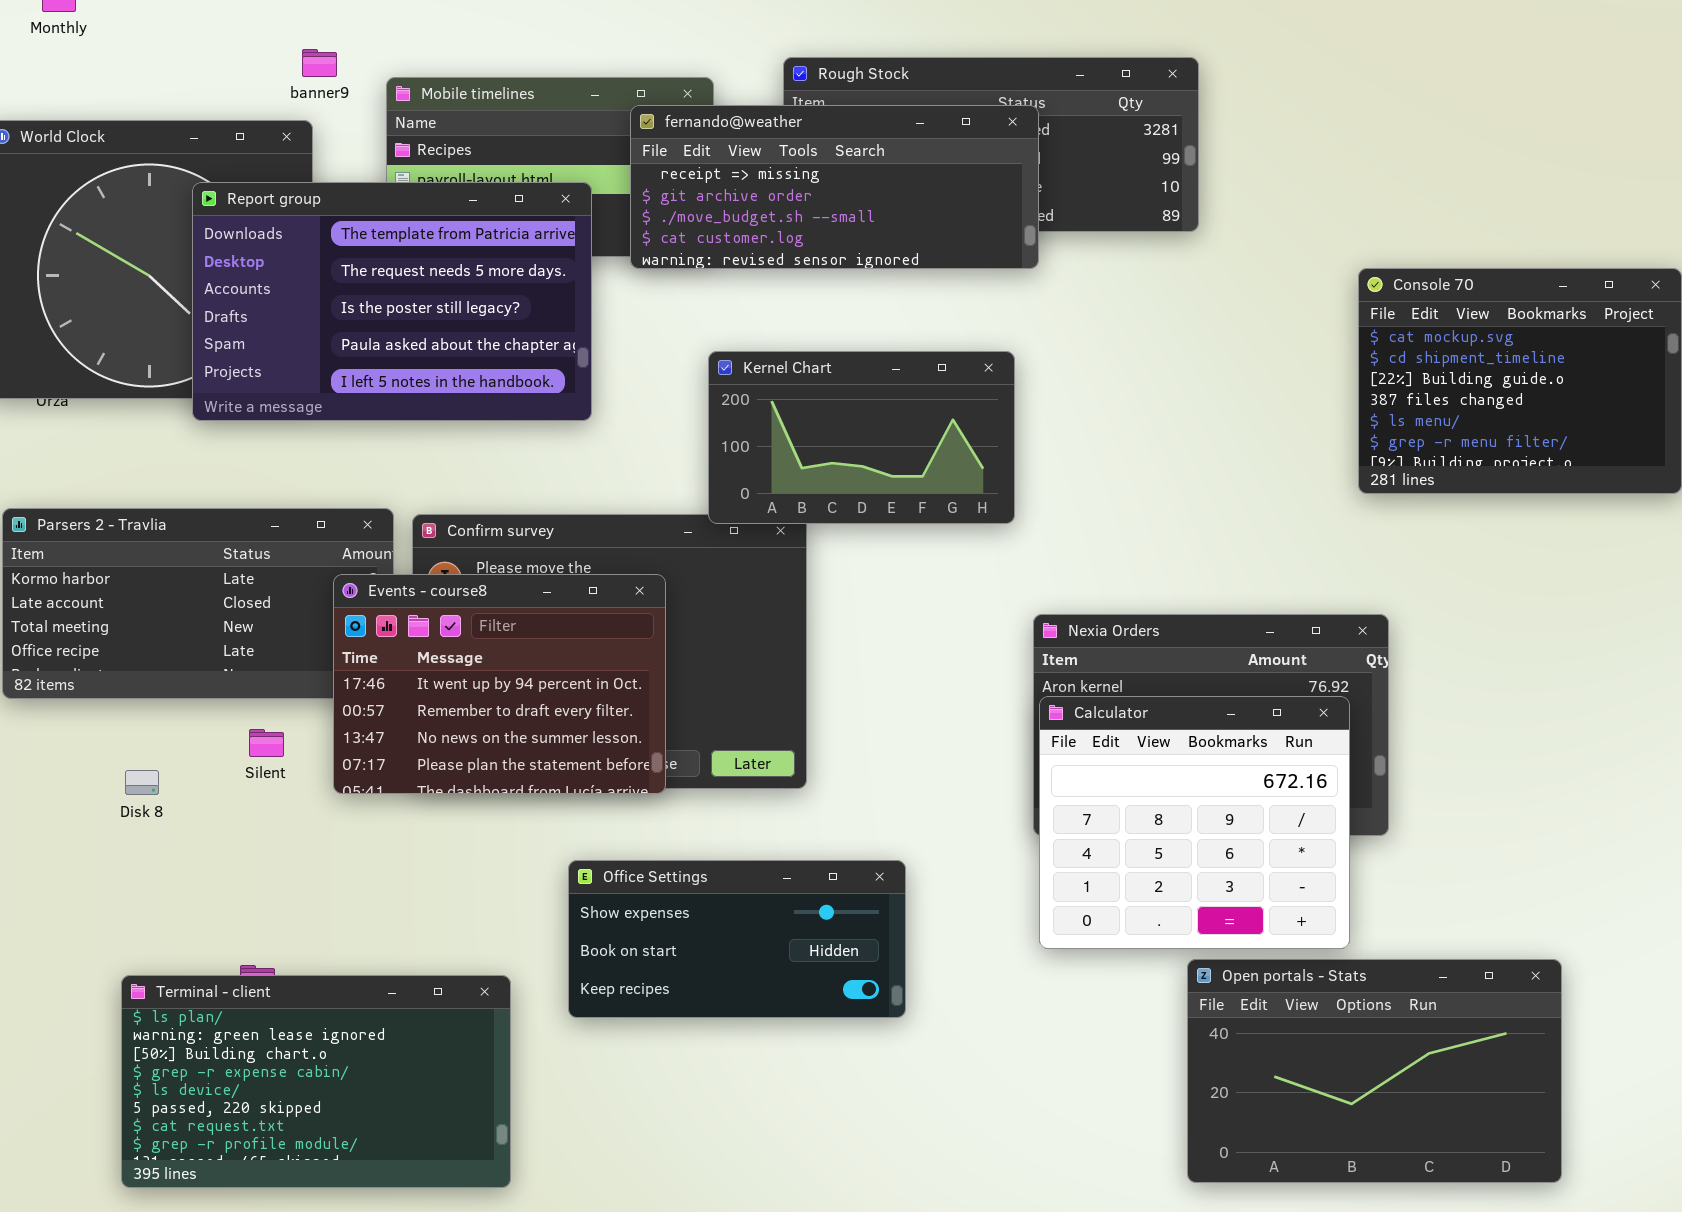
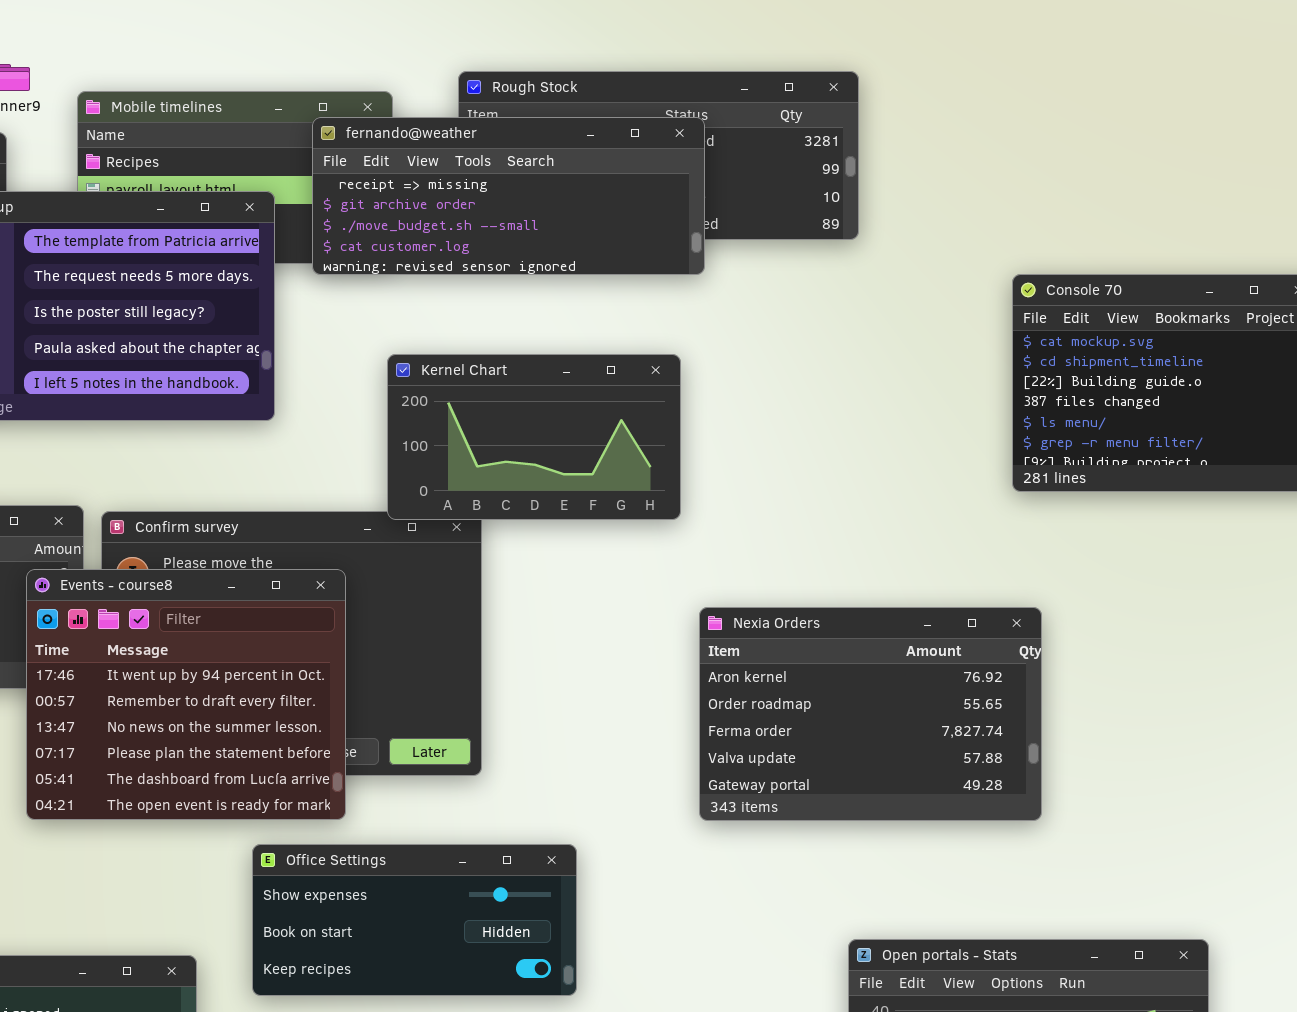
Events - course8: [333,574,666,794] -> [26,569,346,820], resized
Calculator: [1039,696,1350,949] -> none, closed

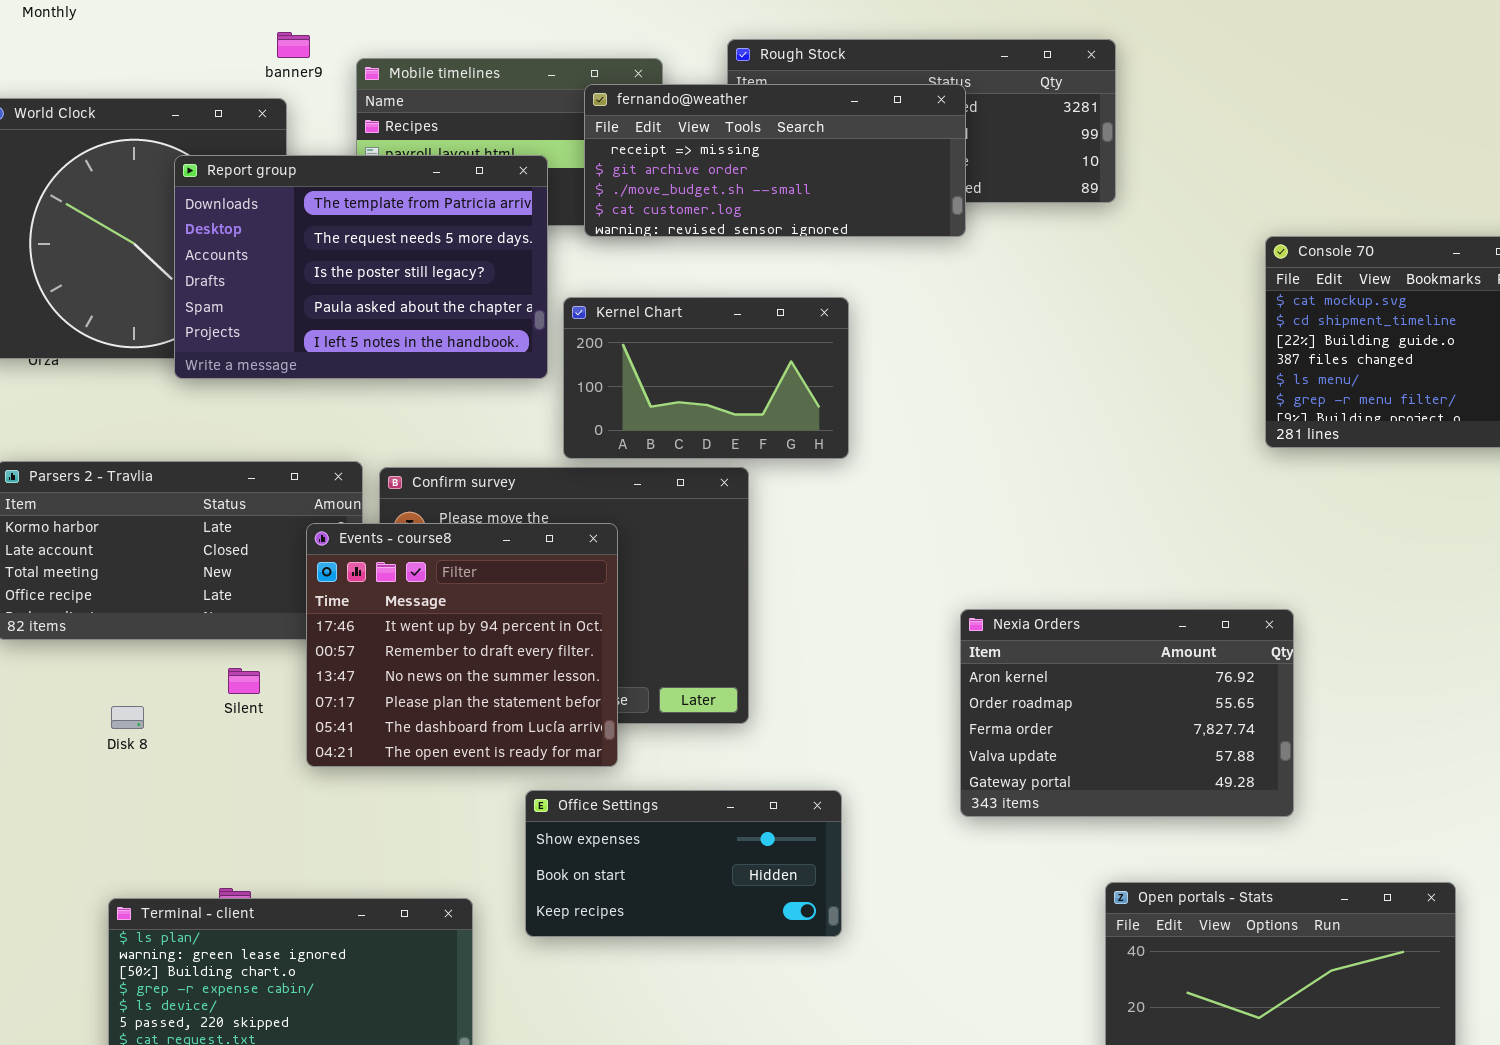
Kernel Chart: [387,354,681,520] -> [563,297,849,459], moved
Nexia Orders: [699,607,1042,821] -> [960,609,1294,817], moved

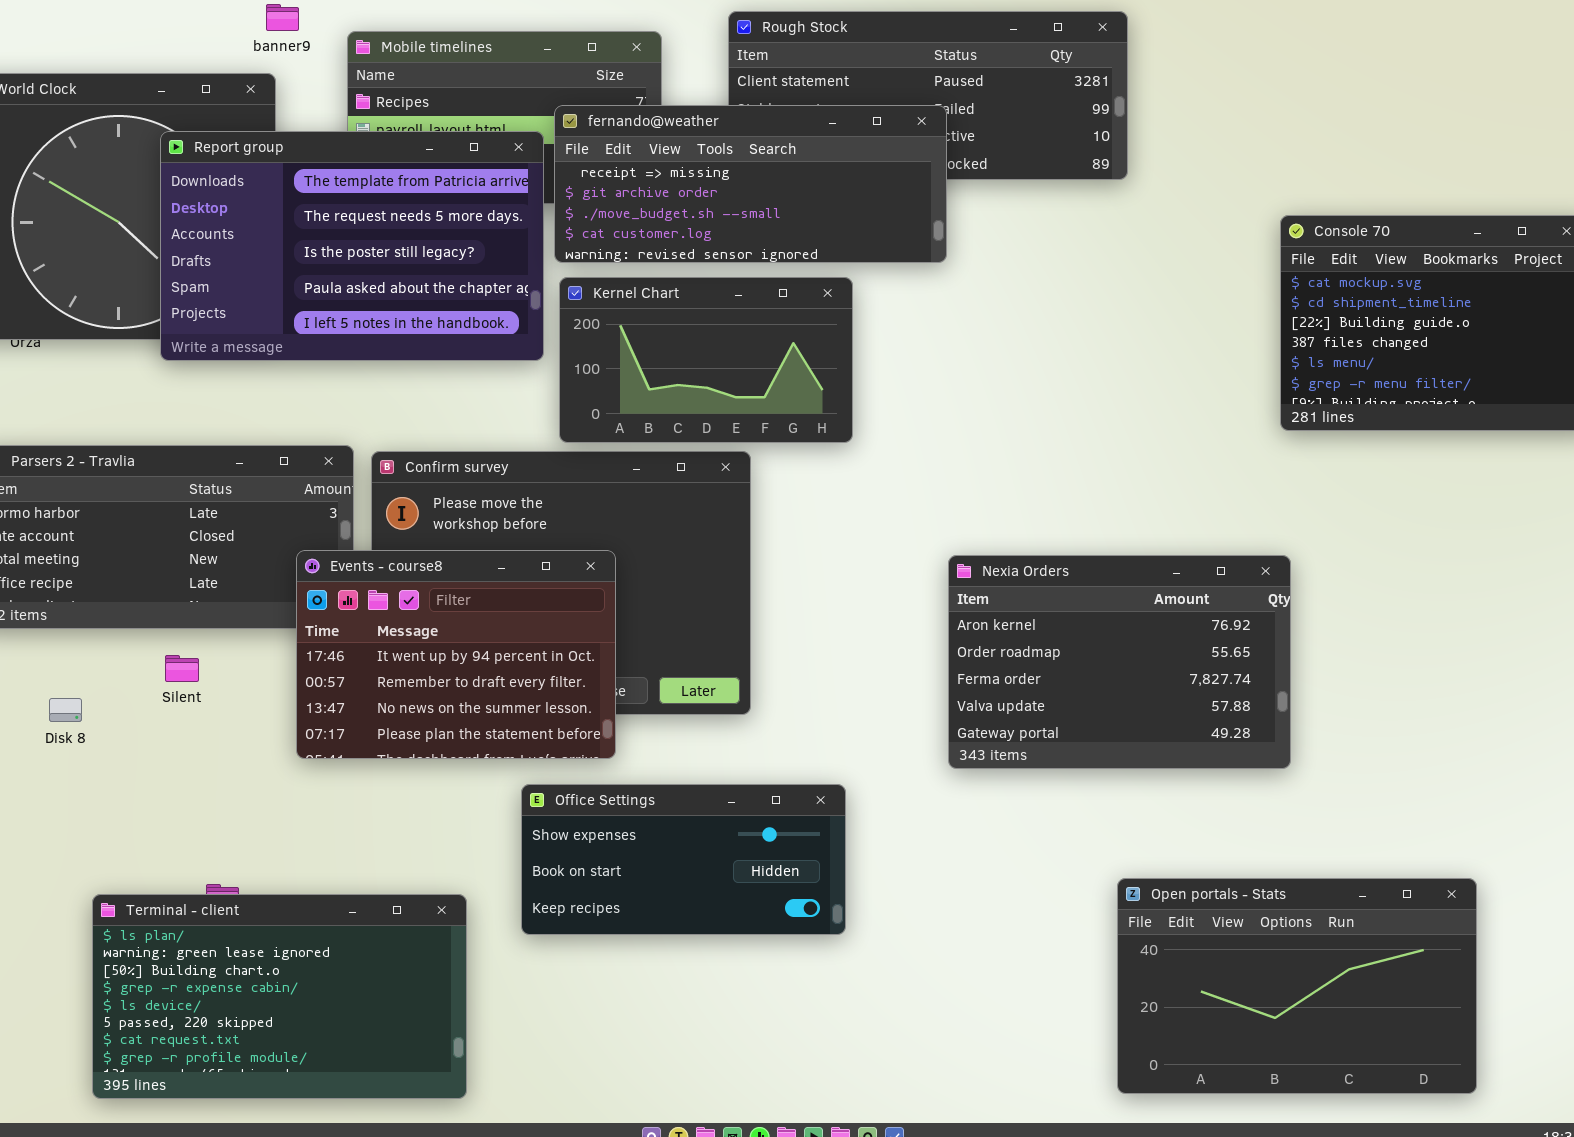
fernando@weather: [584,84,966,237] -> [554,105,947,263], moved
Events - course8: [306,523,618,767] -> [296,550,616,759], resized
Nexia Orders: [960,609,1294,817] -> [948,555,1291,769], moved
Silent: [228,668,260,694] -> [165,655,199,682], moved
Disk 8: [111,706,144,729] -> [49,698,82,722], moved

